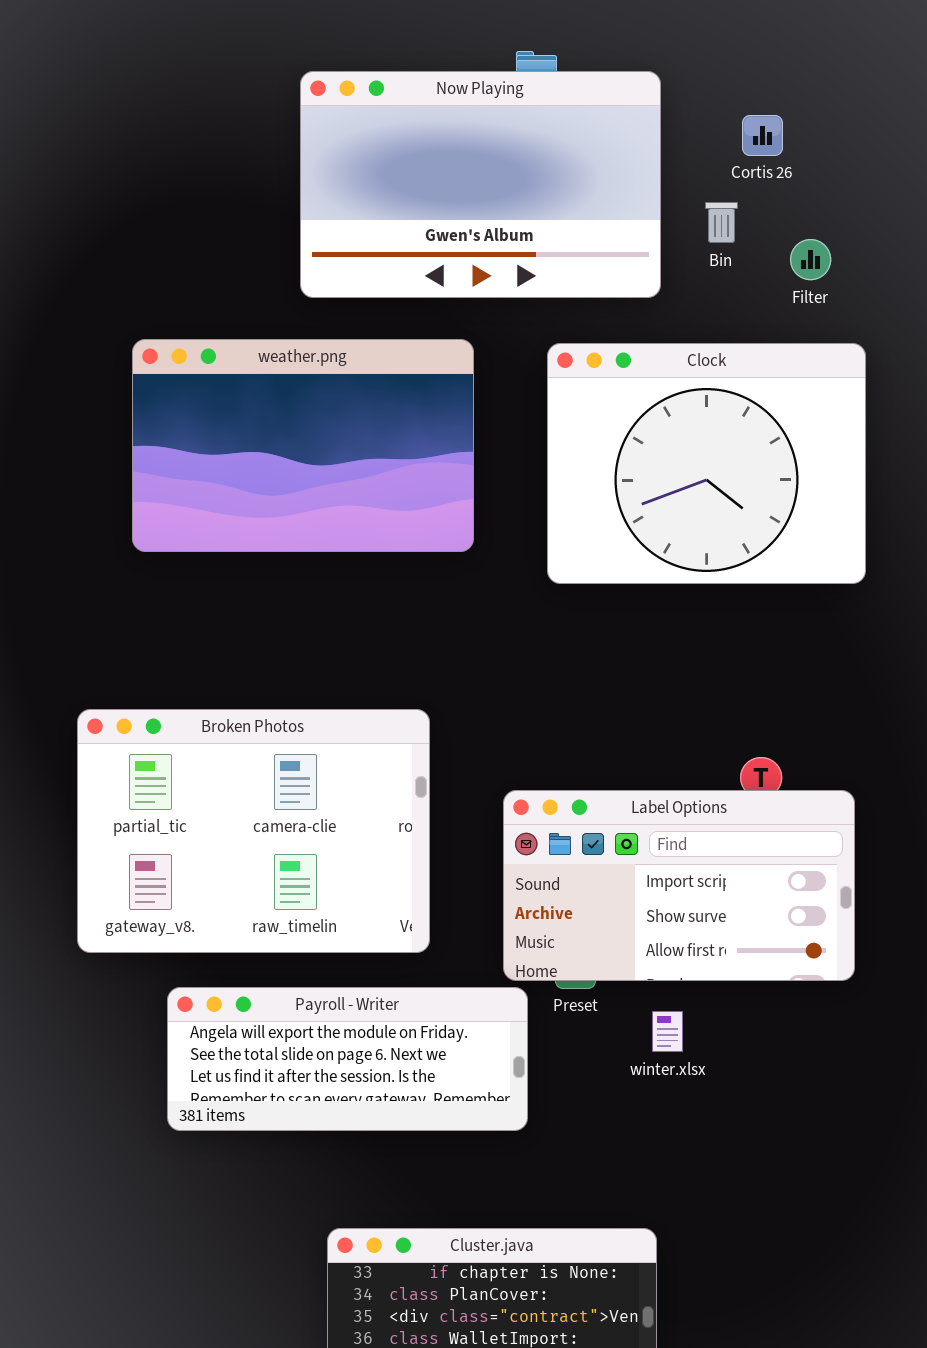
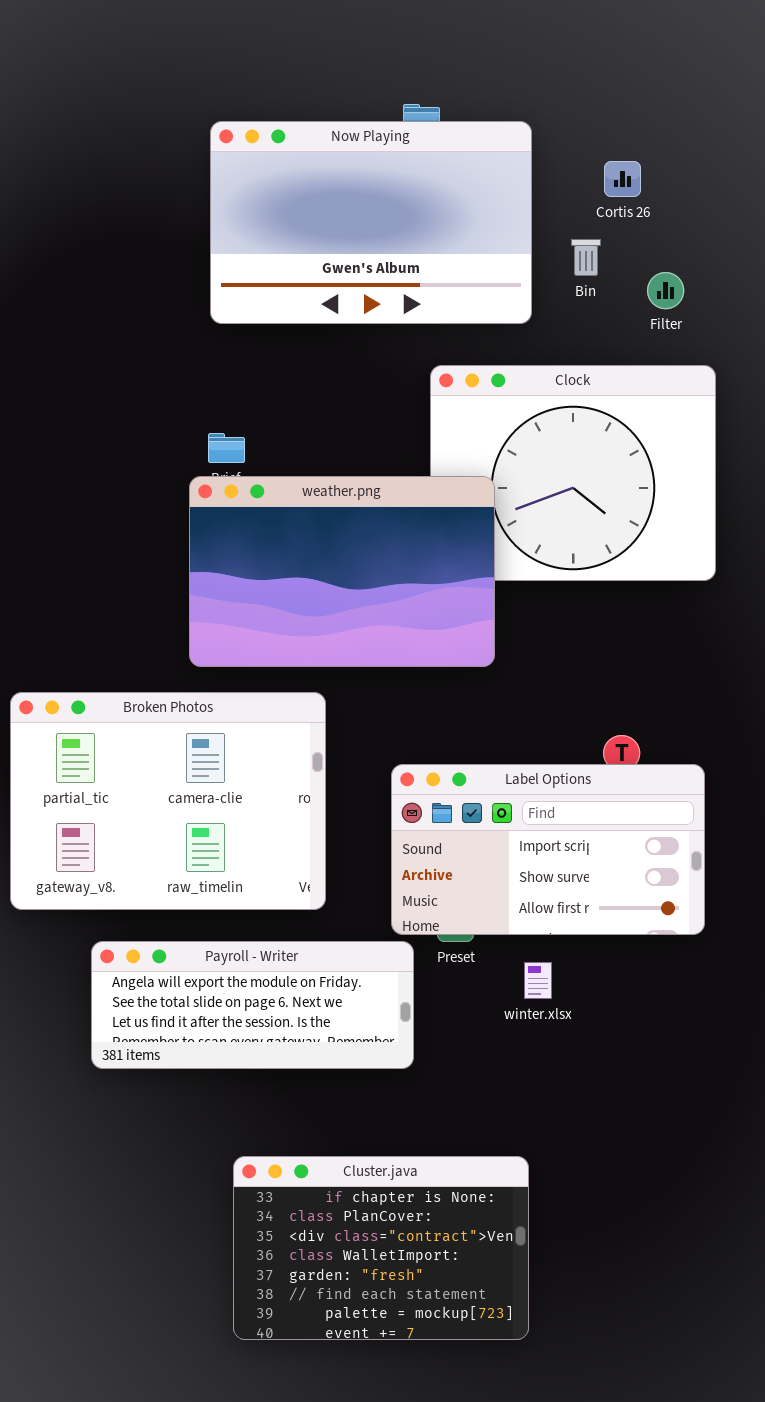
weather.png: [132,339,474,552] -> [189,476,495,667], moved

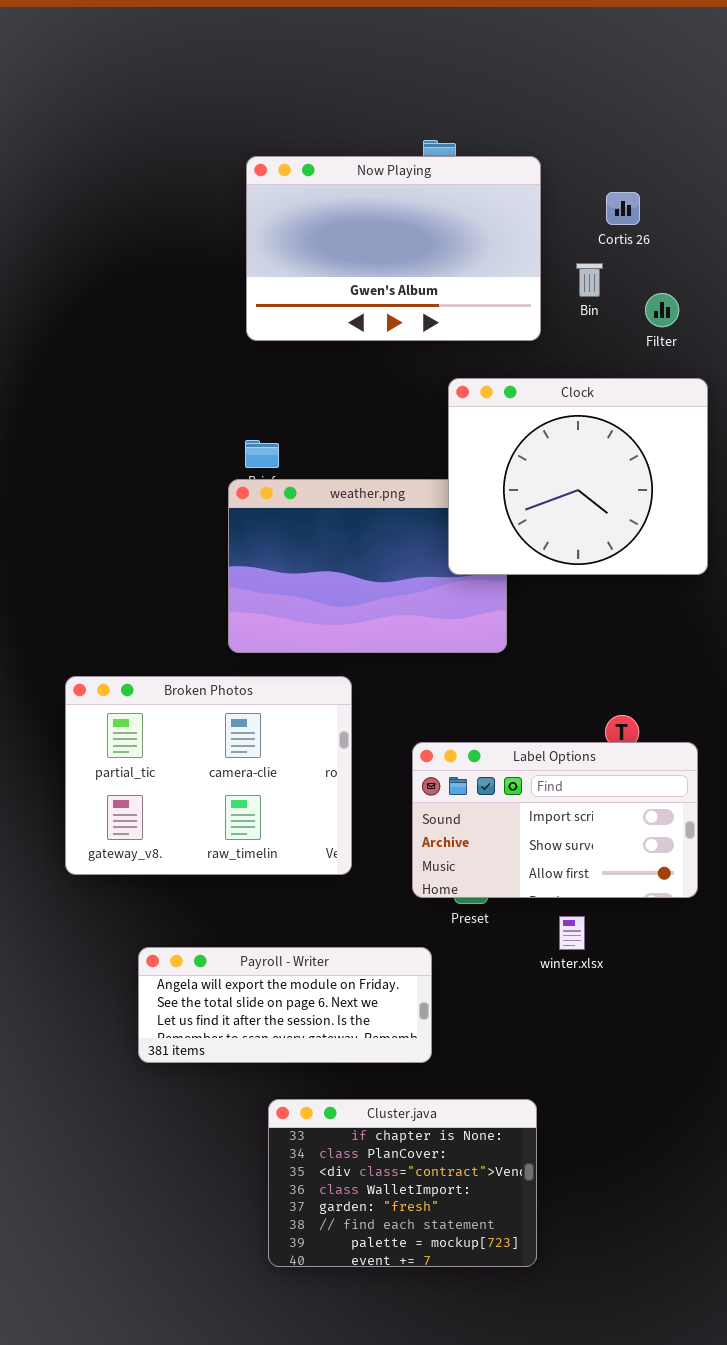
Clock: [430,365,716,581] -> [448,378,708,575], raised
Payroll - Writer: [91,941,414,1069] -> [138,947,432,1063], moved
winter.xlsx: [524,962,552,999] -> [559,916,585,950], moved

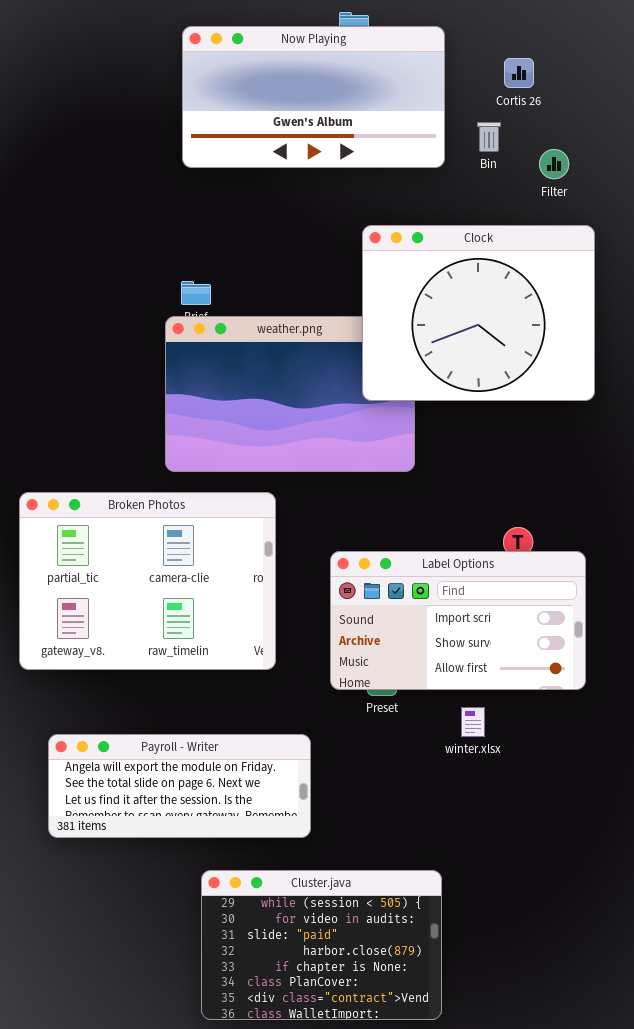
Now Playing: [246,156,541,341] -> [182,26,445,168], resized
Payroll - Writer: [138,947,432,1063] -> [48,734,311,838], moved
Cluster.java: [268,1099,537,1267] -> [201,870,442,1020], scrolled up 4 rows

